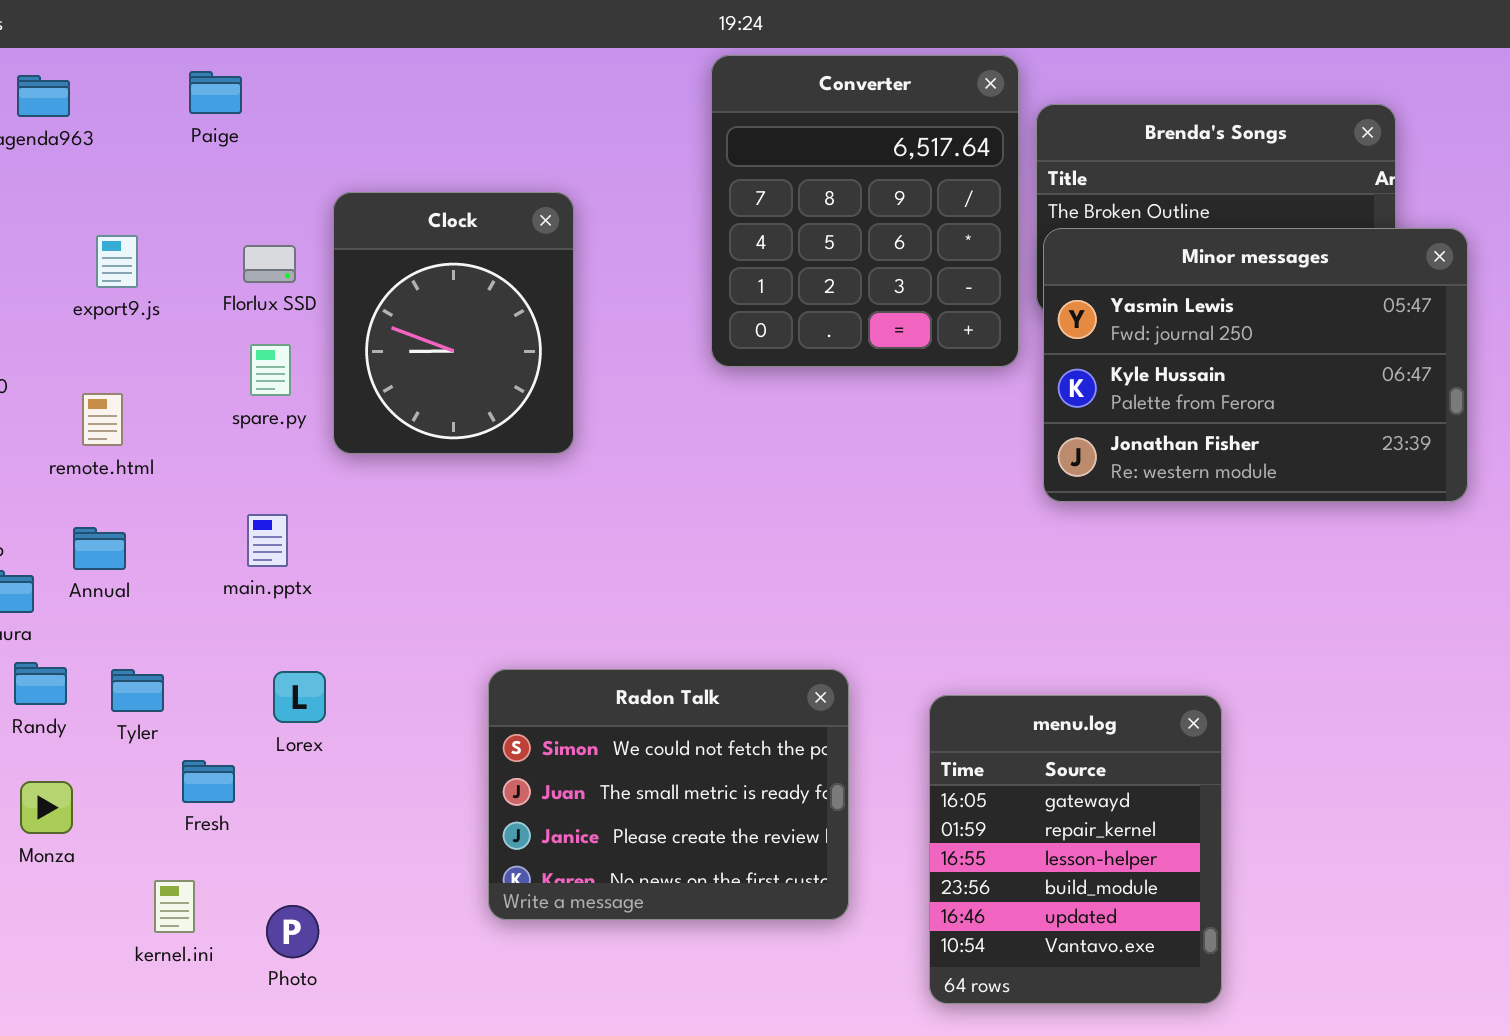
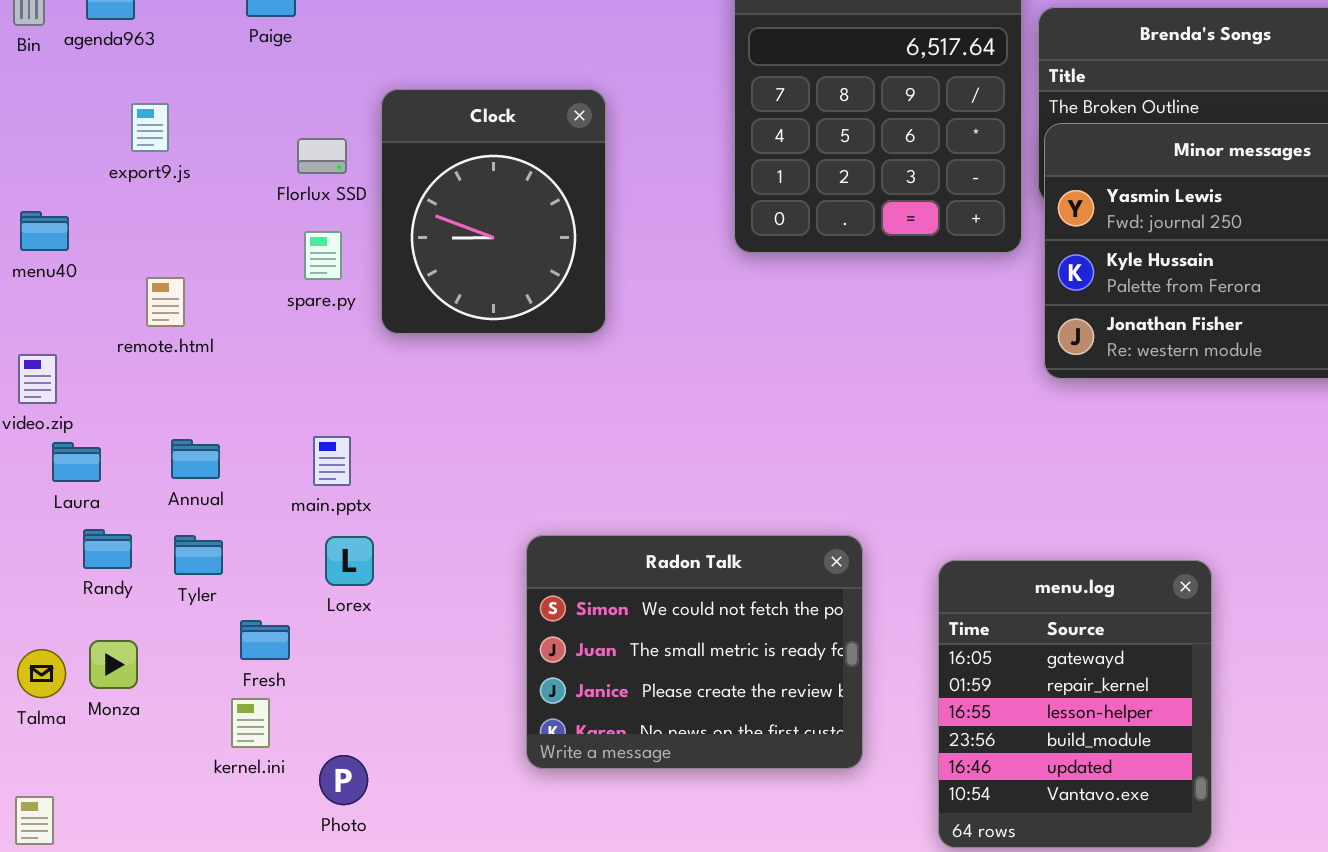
export9.js: [96,235,138,288] -> [131,103,169,152], moved
main.pptx: [247,514,288,567] -> [313,436,351,486], moved
Annual: [73,527,126,570] -> [171,439,220,479], moved
kernel.ini: [154,880,195,933] -> [231,698,270,748], moved

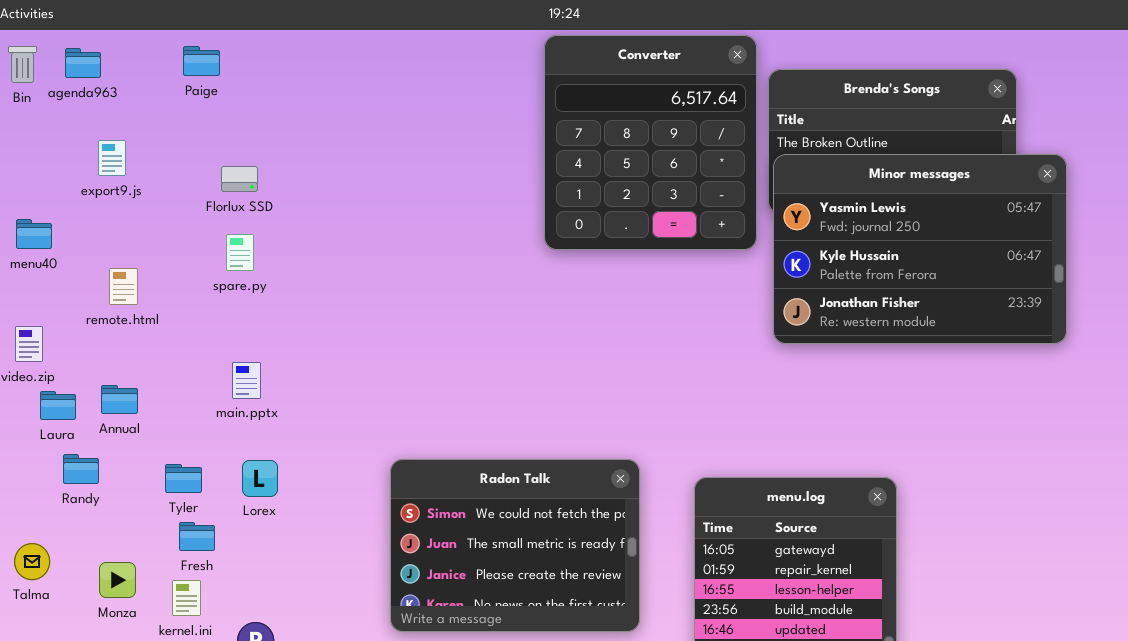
Clock: [381,89,606,334] -> none, closed
main.pptx: [313,436,351,486] -> [232,362,261,399], moved
Annual: [171,439,220,479] -> [101,385,138,414], moved
Tyler: [174,535,223,575] -> [165,464,202,493], moved
Monza: [89,640,138,689] -> [99,562,136,598], moved

